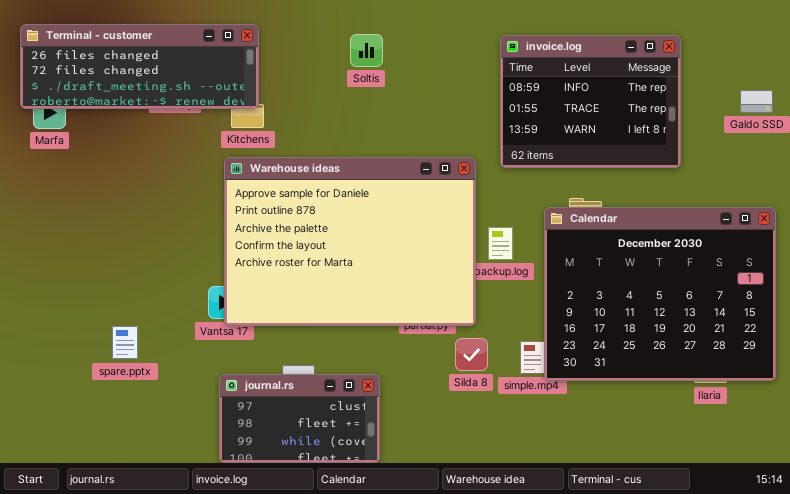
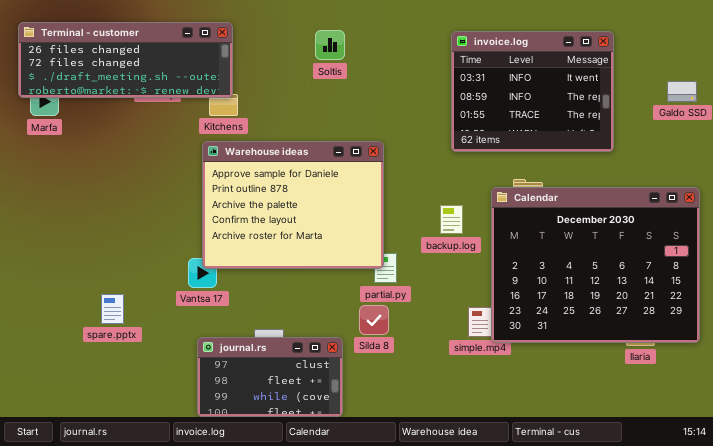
invoice.log: [500,35,681,168] -> [451,31,614,152], scrolled up 1 row
Warehouse ideas: [224,157,476,326] -> [202,141,384,269], resized
Silda 8: [455,338,488,371] -> [359,305,389,335], moved

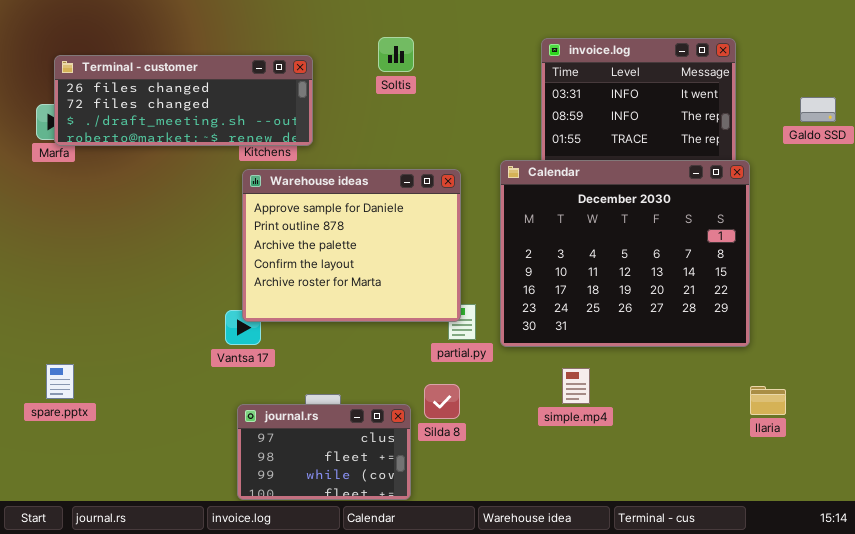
Terminal - customer: [18,22,233,98] -> [54,55,313,146], moved
Calendar: [491,187,700,343] -> [500,160,750,347], moved
spare.pptx: [101,294,124,324] -> [46,364,74,399], moved
Silda 8: [359,305,389,335] -> [424,384,460,419], moved

